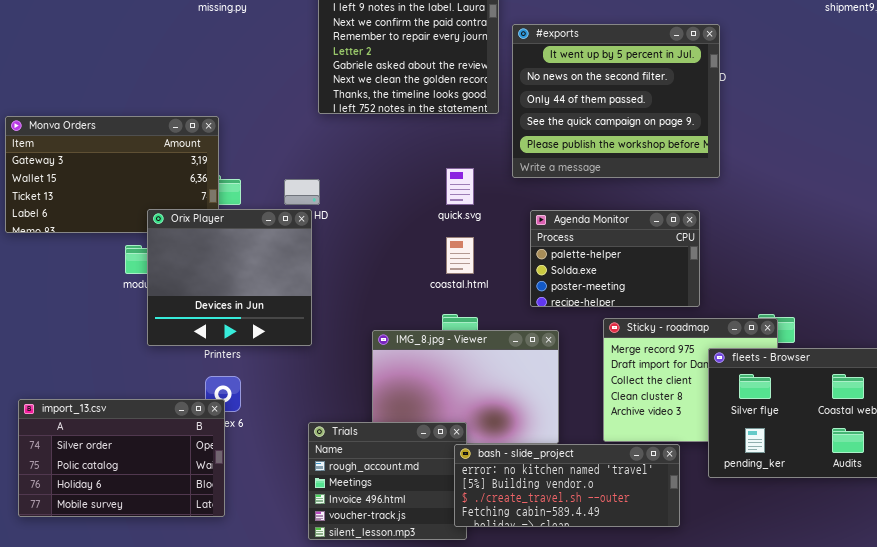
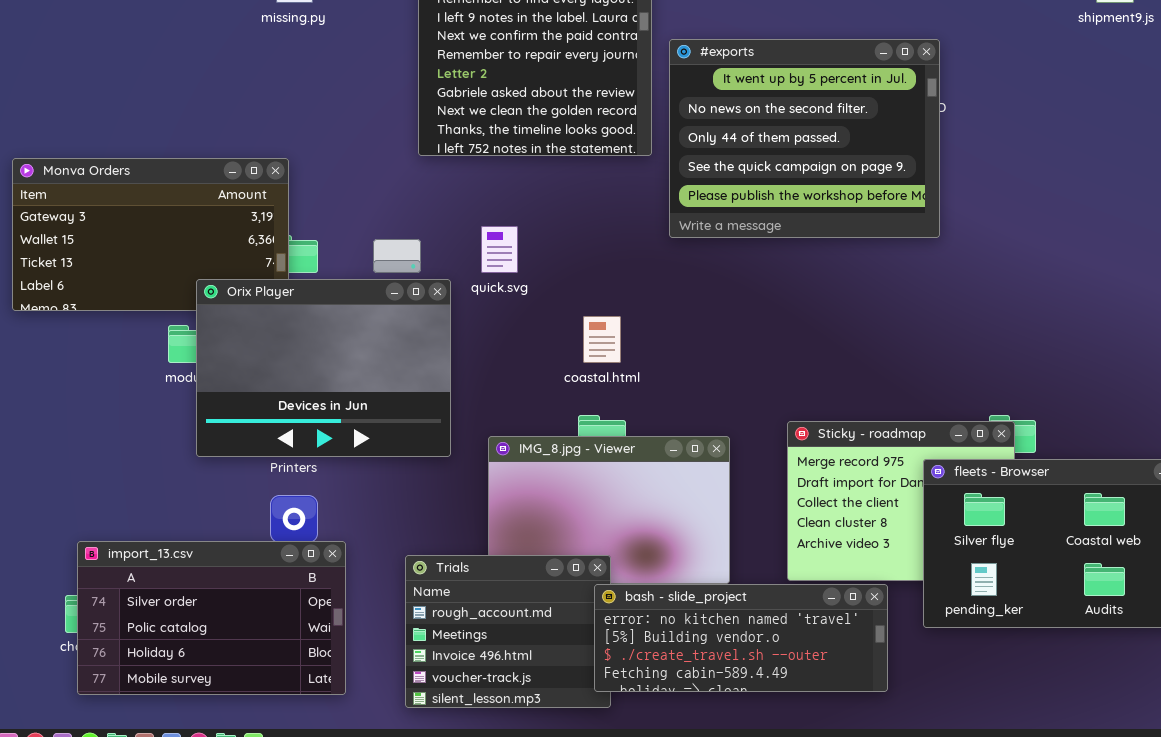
quick.svg: [446,168,474,205] -> [481,226,518,273], moved
Orix Player: [147,209,312,346] -> [196,279,451,457], resized
Agenda Monitor: [530,210,700,307] -> none, closed
import_13.csv: [18,399,225,517] -> [77,541,346,695], moved

